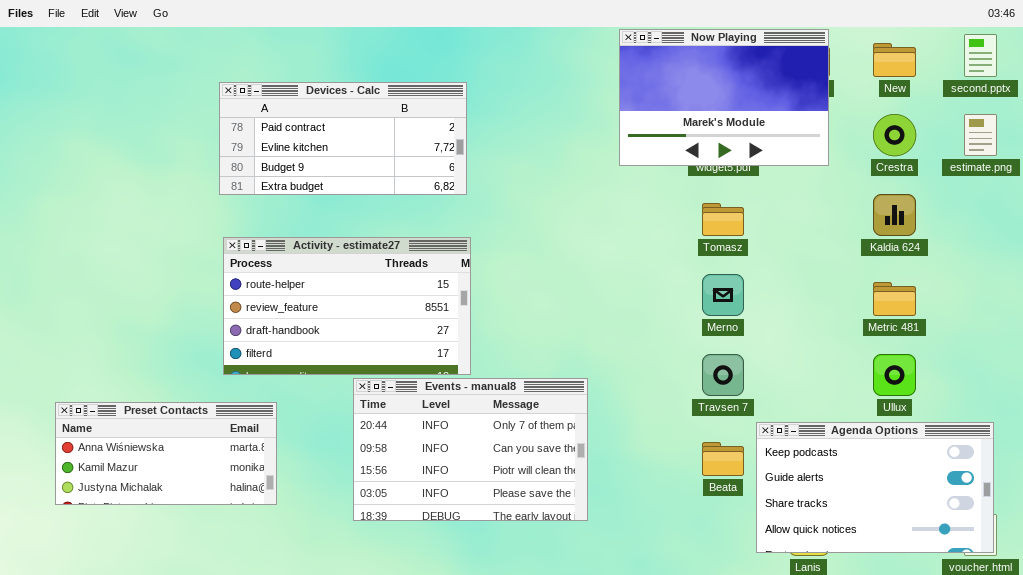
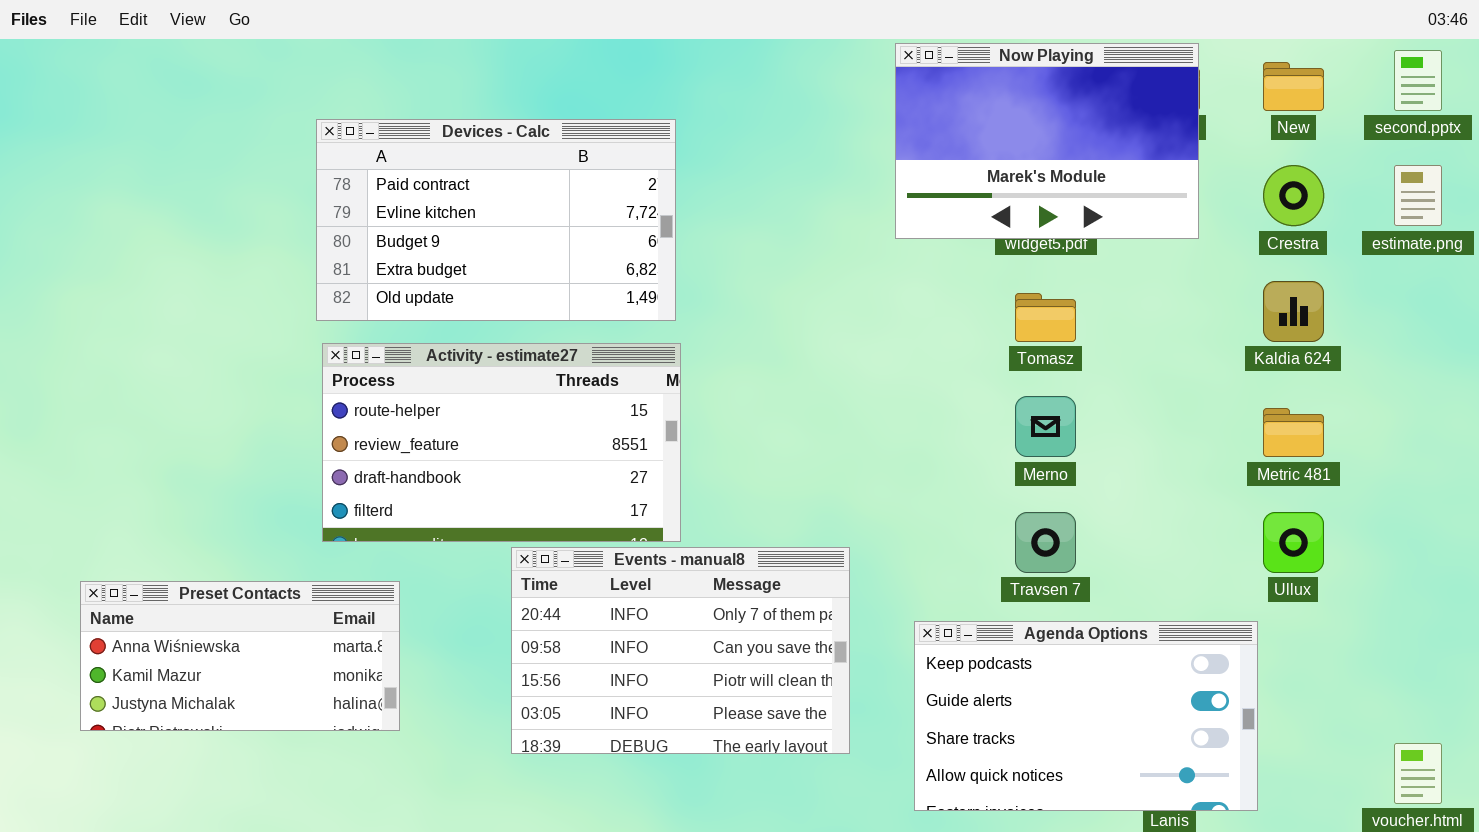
Devices - Calc: [219,82,467,195] -> [316,119,676,321], resized
Agenda Options: [756,422,994,553] -> [914,621,1258,811], moved

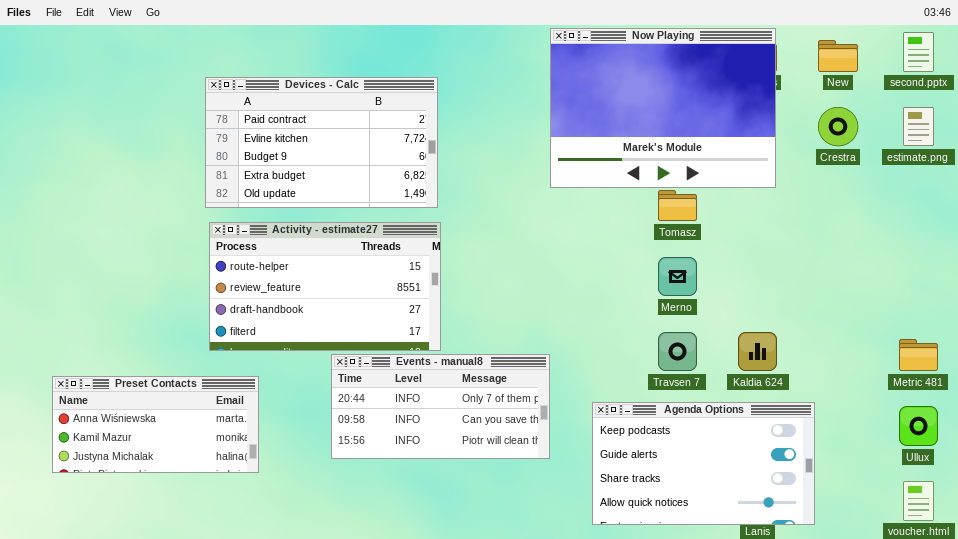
Now Playing: [895,43,1199,239] -> [550,28,776,188], resized
Kaldia 624: [1263,281,1324,342] -> [738,332,777,371], moved
Metric 481: [1263,408,1324,457] -> [899,339,938,371], moved
Ullux: [1263,512,1324,573] -> [899,406,938,446], moved
Events - manual8: [511,547,850,754] -> [331,354,550,459], resized

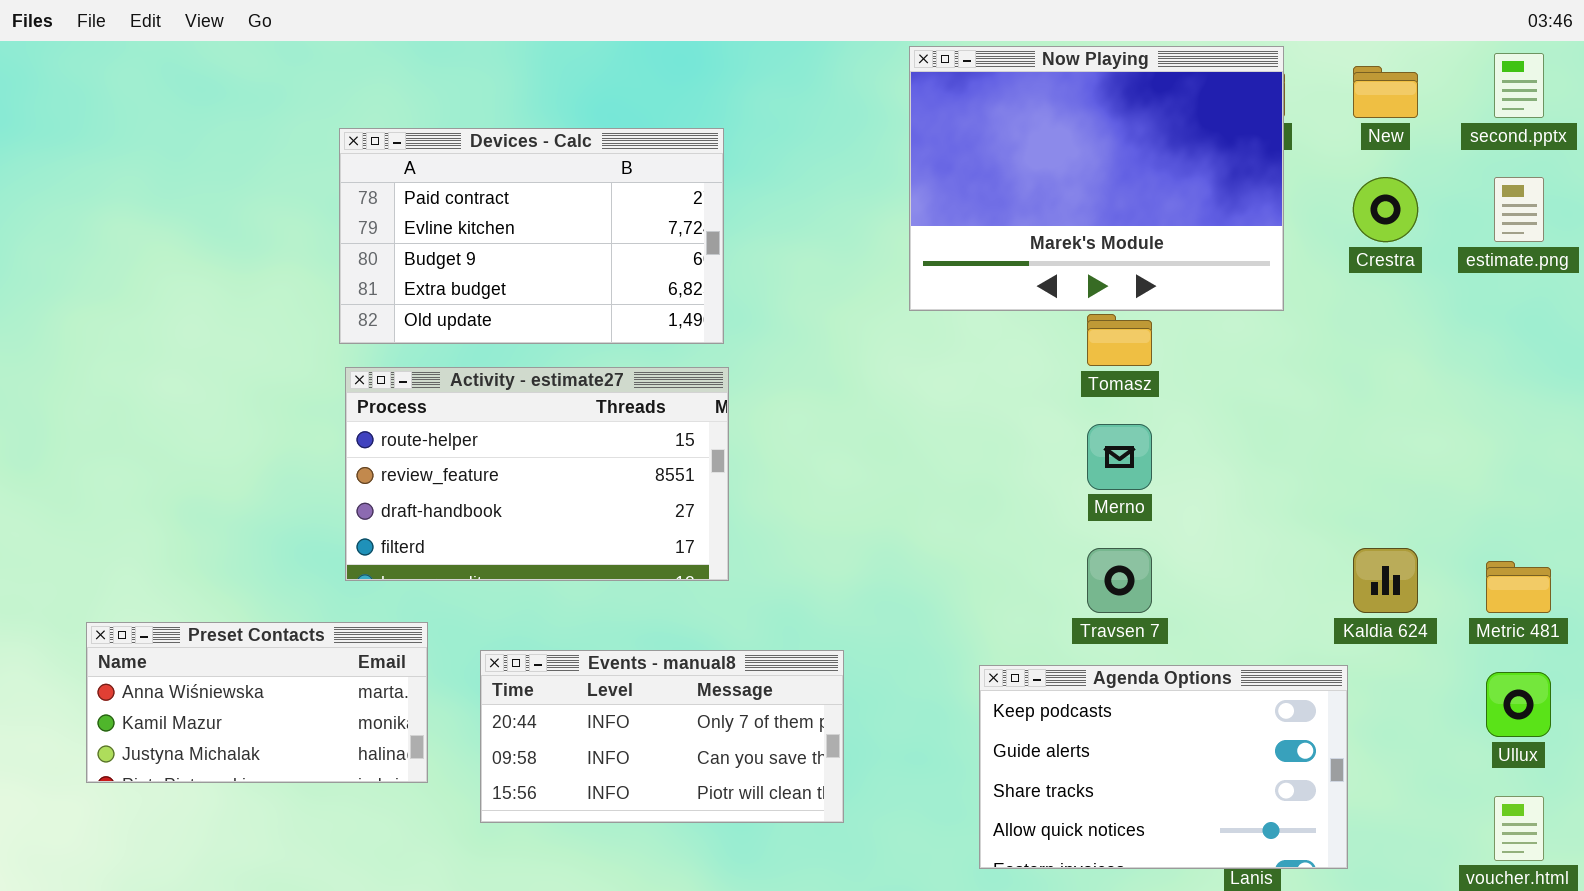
Kaldia 624: [738,332,777,371] -> [1353,548,1418,613], moved
Events - manual8: [331,354,550,459] -> [480,650,844,823], moved

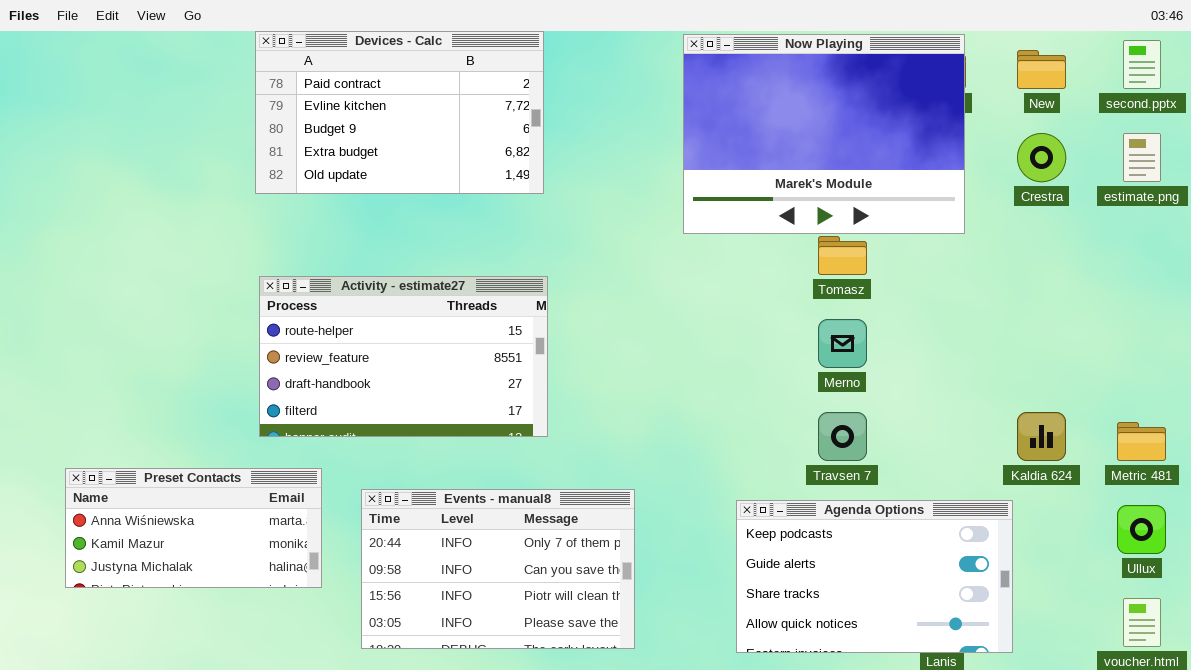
Devices - Calc: [339,128,724,344] -> [255,31,544,194], moved
Events - manual8: [480,650,844,823] -> [361,489,635,649], resized

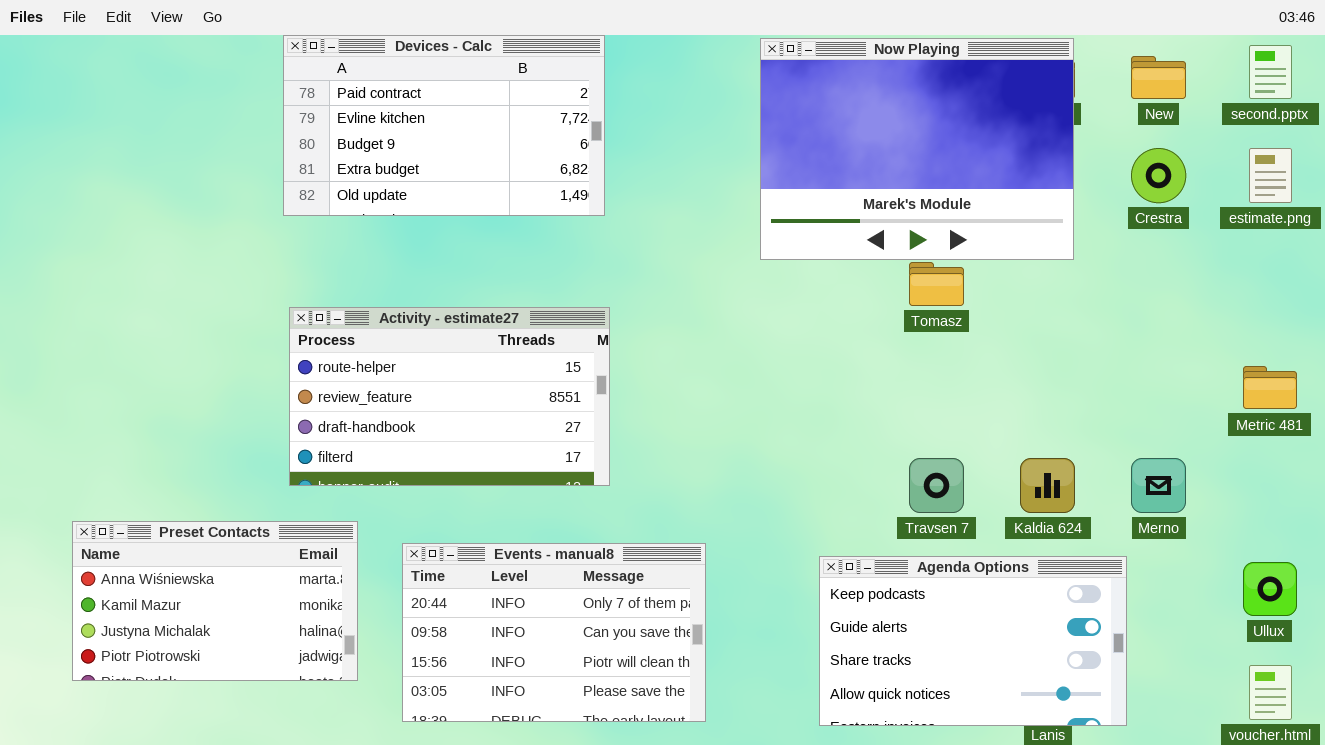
Merno: [818,319,867,368] -> [1131,458,1186,513], moved
Kaldia 624: [1017,412,1066,461] -> [1020,458,1075,513], moved
Metric 481: [1117,422,1166,461] -> [1243,366,1297,409], moved
Preset Contacts: [65,468,322,588] -> [72,521,358,681], resized

